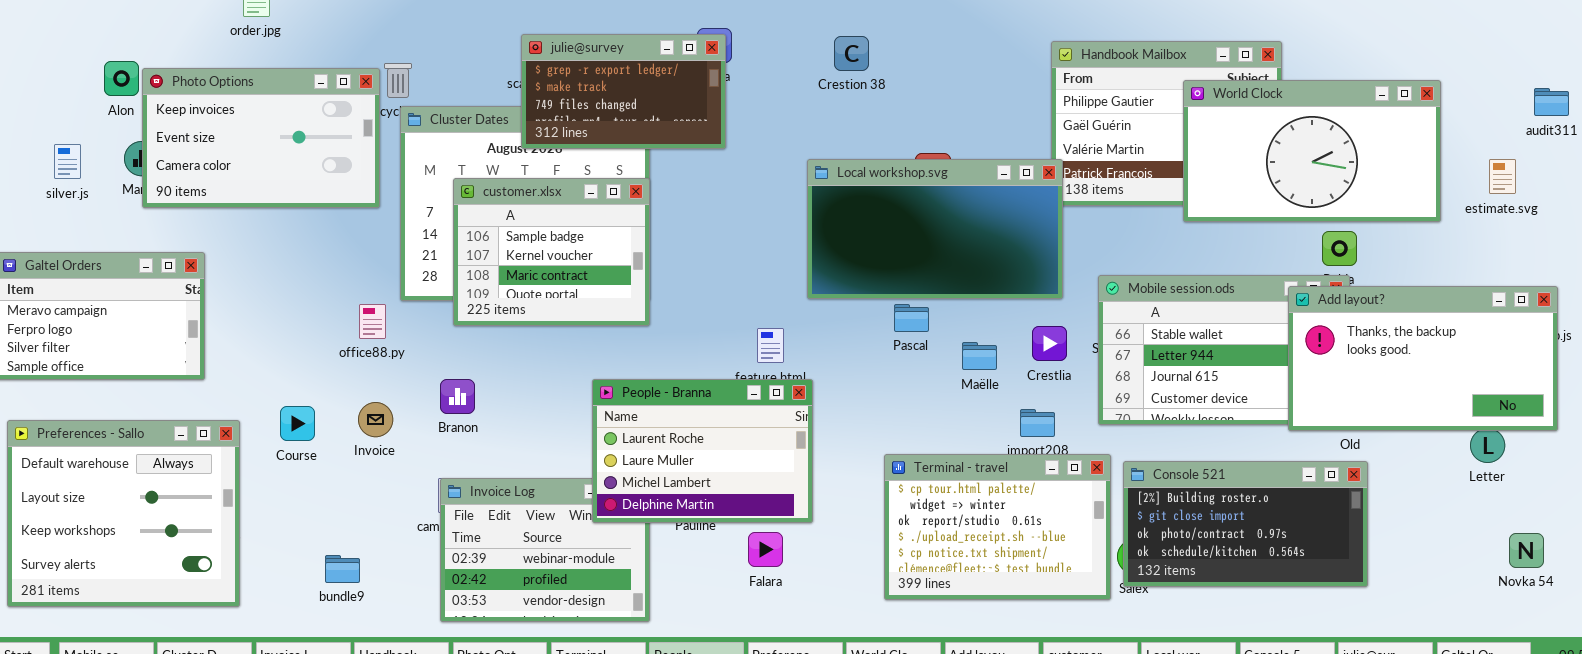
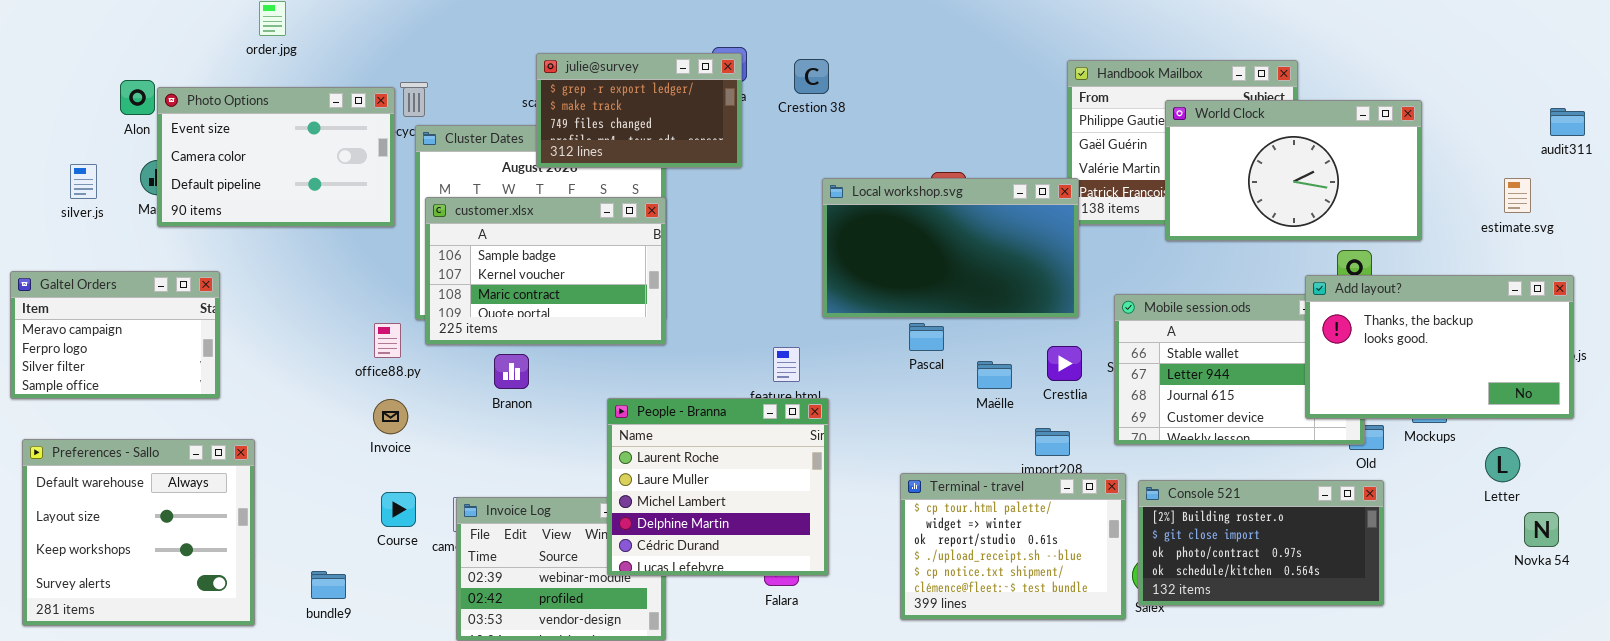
Crestion 38: [834,36,869,71] -> [794,59,829,94], moved
Photo Options: [142,68,380,208] -> [157,87,395,227], scrolled down 1 row
World Clock: [1183,80,1441,222] -> [1165,100,1422,241], moved
customer.xlsx: [453,178,650,326] -> [425,197,666,345], resized
Add layout?: [1288,286,1558,431] -> [1305,275,1574,419], moved
Branon: [440,379,475,414] -> [494,354,529,389], moved
People - Branna: [592,379,813,523] -> [607,398,829,576], resized
Invoice: [358,402,393,437] -> [373,399,408,434], moved
Course: [280,406,315,441] -> [381,492,416,527], moved
Novka 54: [1509,533,1544,568] -> [1524,512,1559,547], moved
bundle9: [325,555,360,583] -> [311,571,346,599], moved

